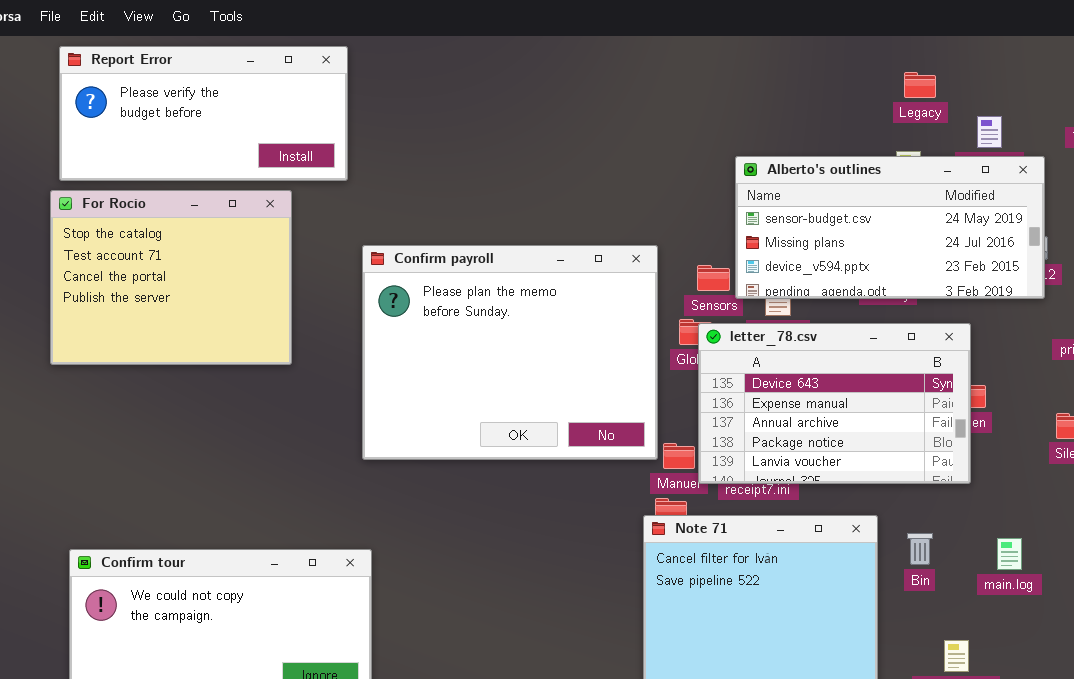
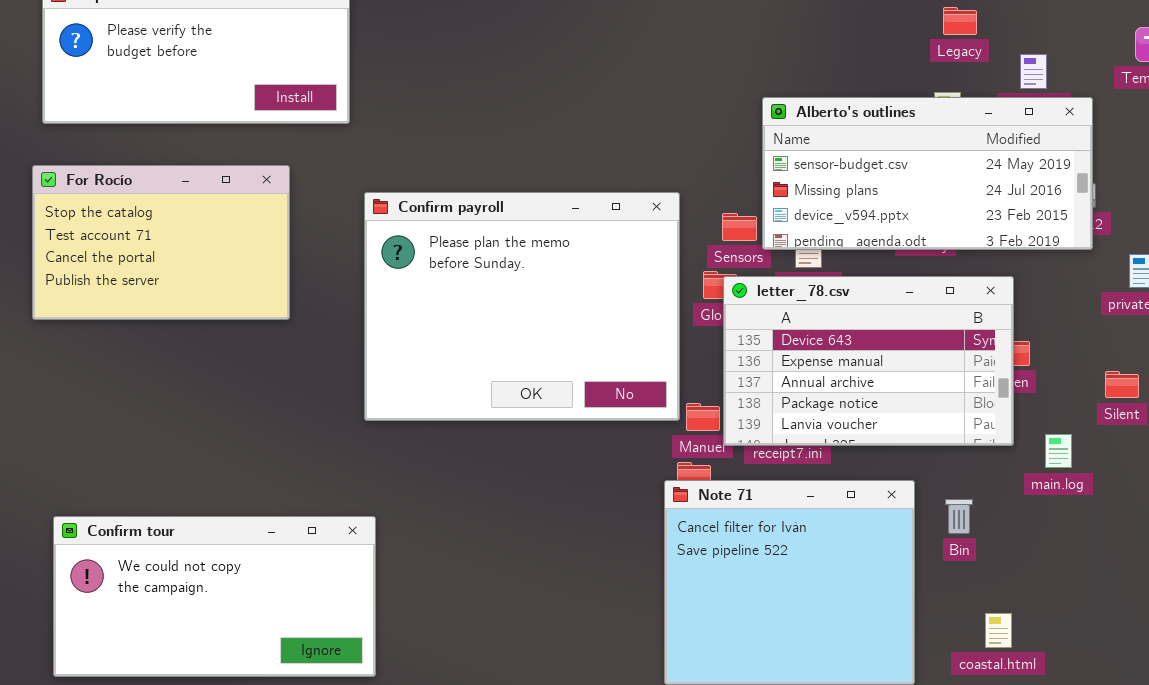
For Rocío: [50,190,292,365] -> [32,165,290,320], resized
main.log: [997,538,1022,570] -> [1045,434,1072,468], moved

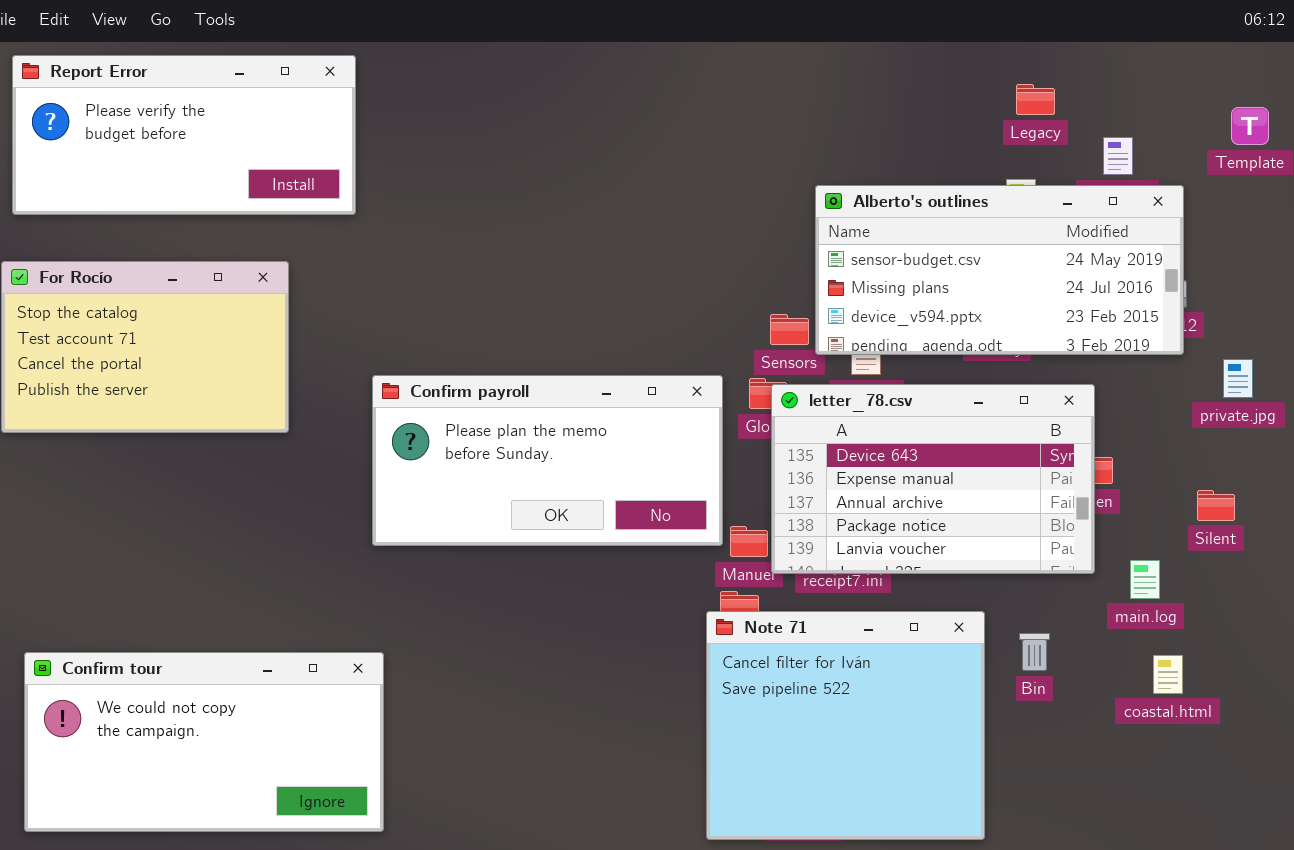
Confirm payroll: [364,192,680,421] -> [372,375,723,546], resized
coastal.html: [985,613,1012,648] -> [1153,655,1183,694], moved

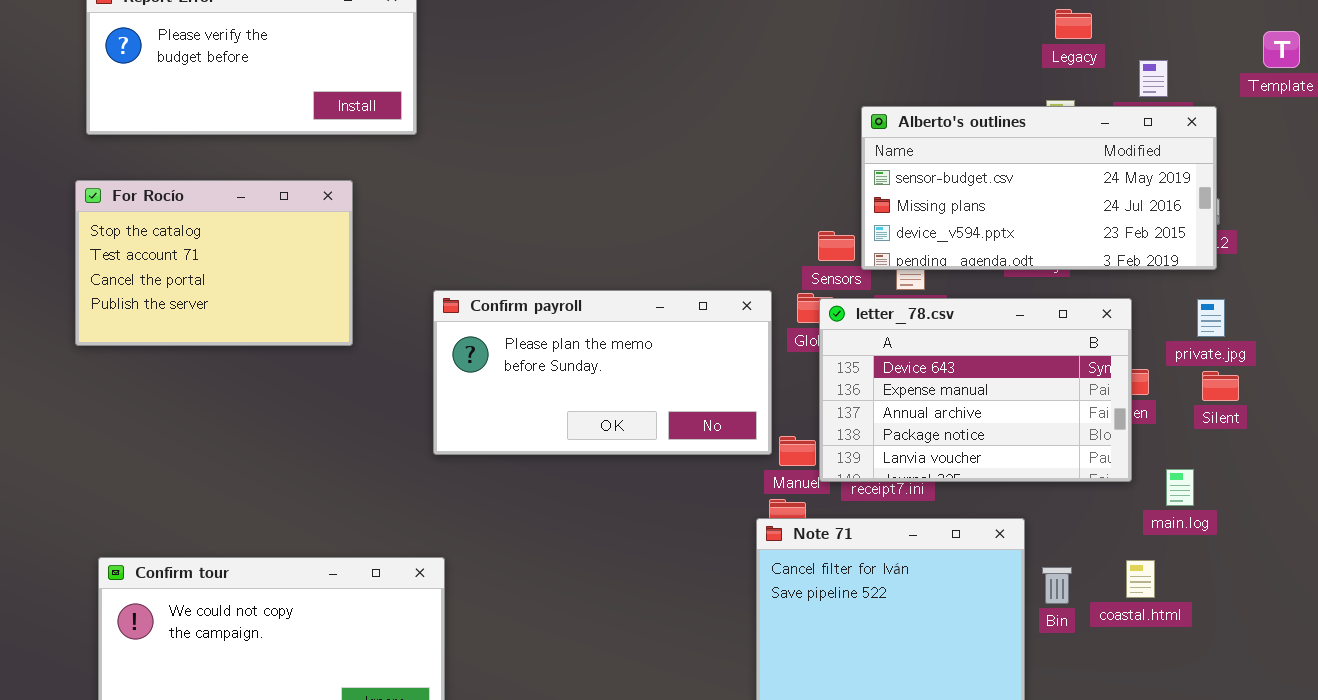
private.jpg: [1223,359,1253,398] -> [1197,299,1225,337], moved
Silent: [1197,490,1235,521] -> [1202,371,1239,401], moved
Bin: [1019,633,1050,671] -> [1042,567,1072,604], moved
coastal.html: [1153,655,1183,694] -> [1126,560,1155,598], moved

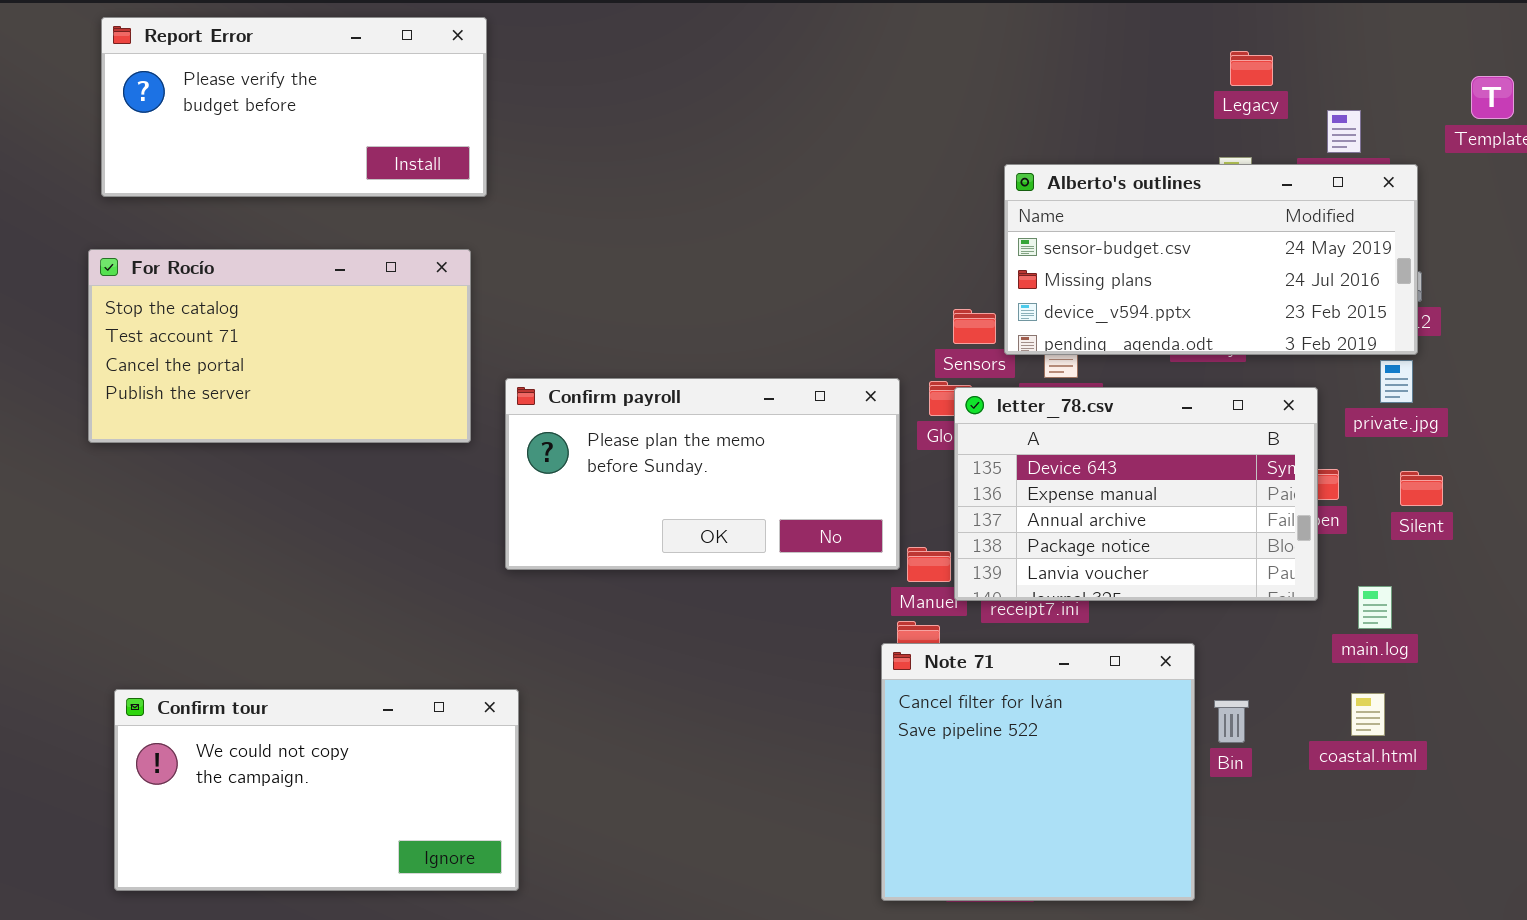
For Rocío: [75,180,353,346] -> [88,249,471,443], resized
private.jpg: [1197,299,1225,337] -> [1380,360,1413,403], moved
coastal.html: [1126,560,1155,598] -> [1351,693,1385,736], moved

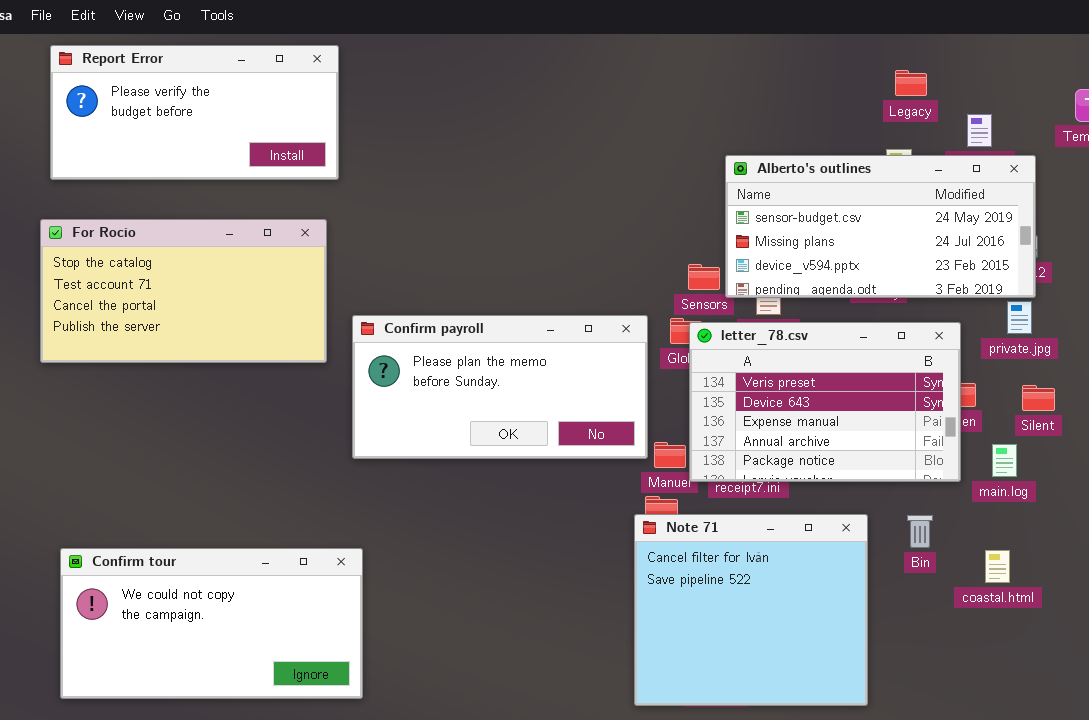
letter_78.csv: [954,387,1318,601] -> [689,322,961,482], scrolled up 1 row
main.log: [1358,586,1392,629] -> [992,444,1017,477], moved
Bin: [1214,700,1249,743] -> [907,515,933,548], moved

